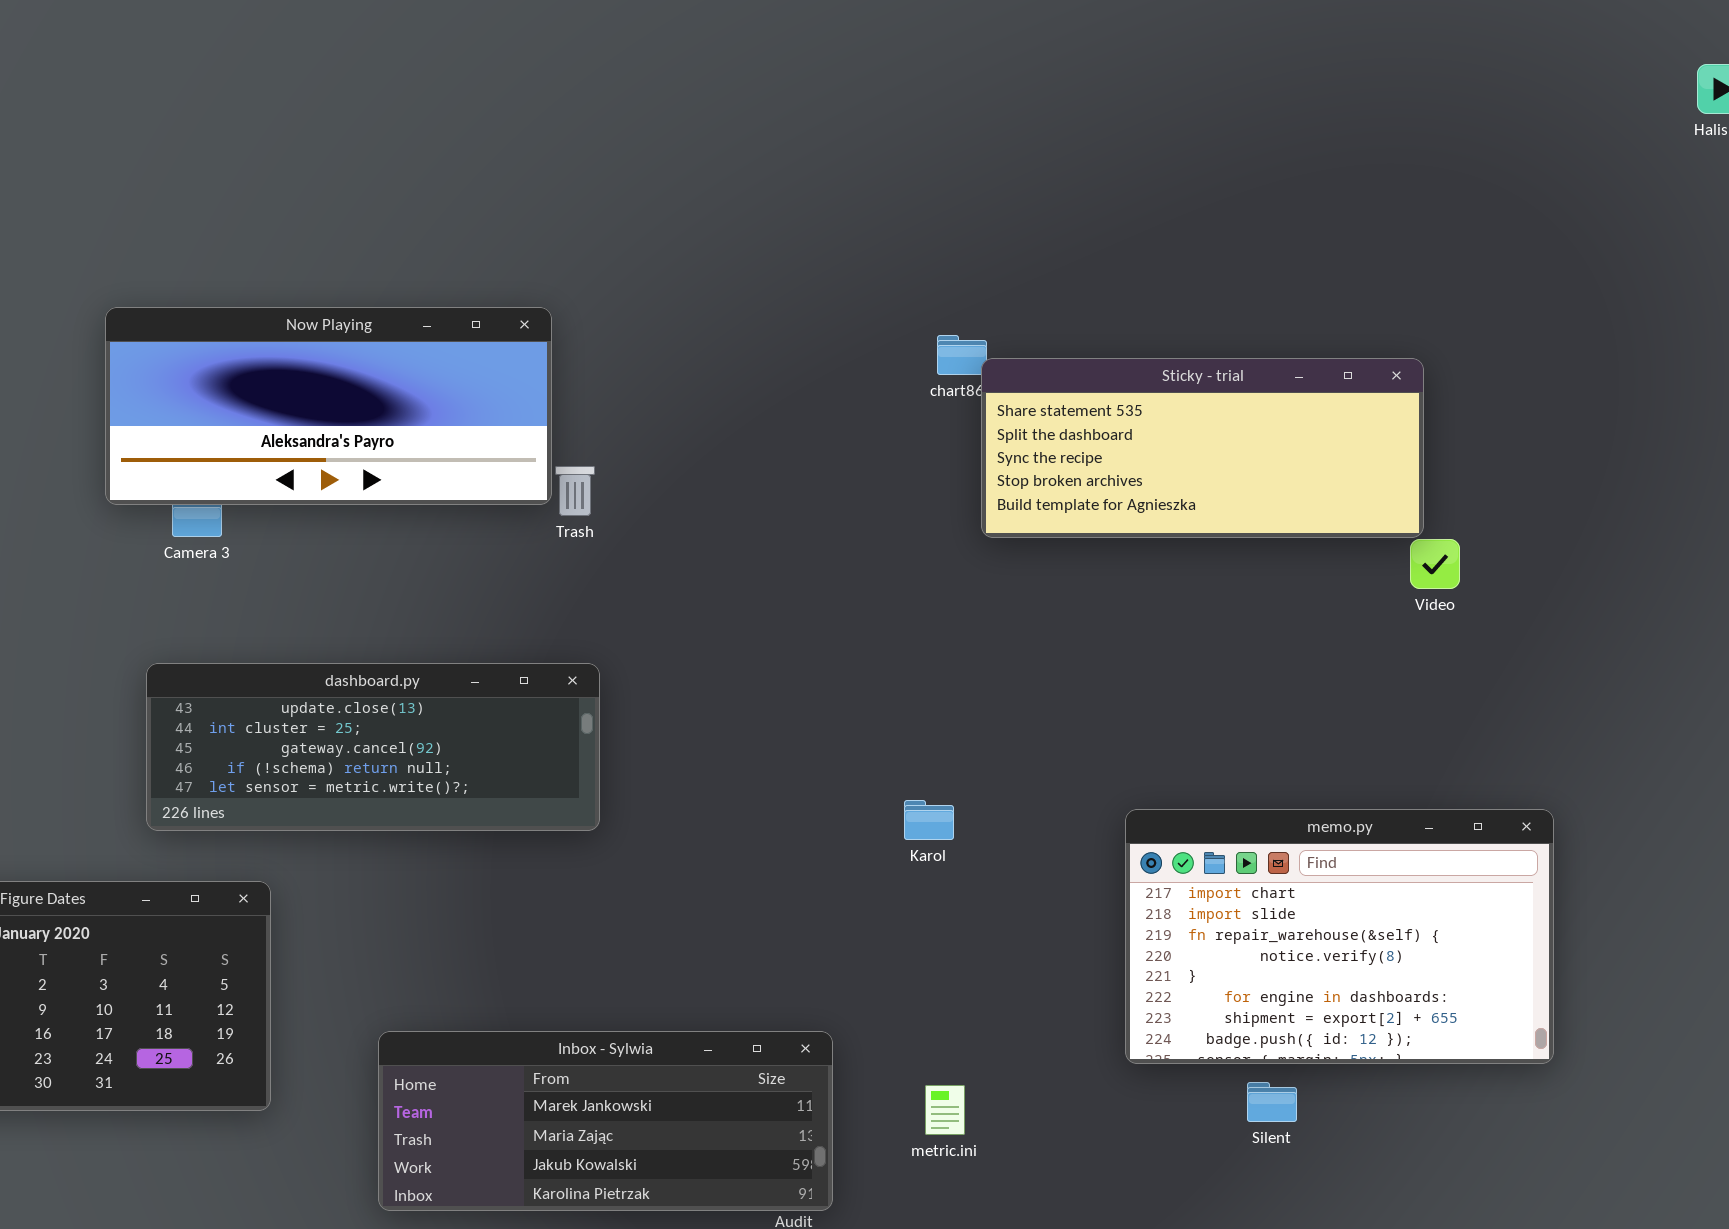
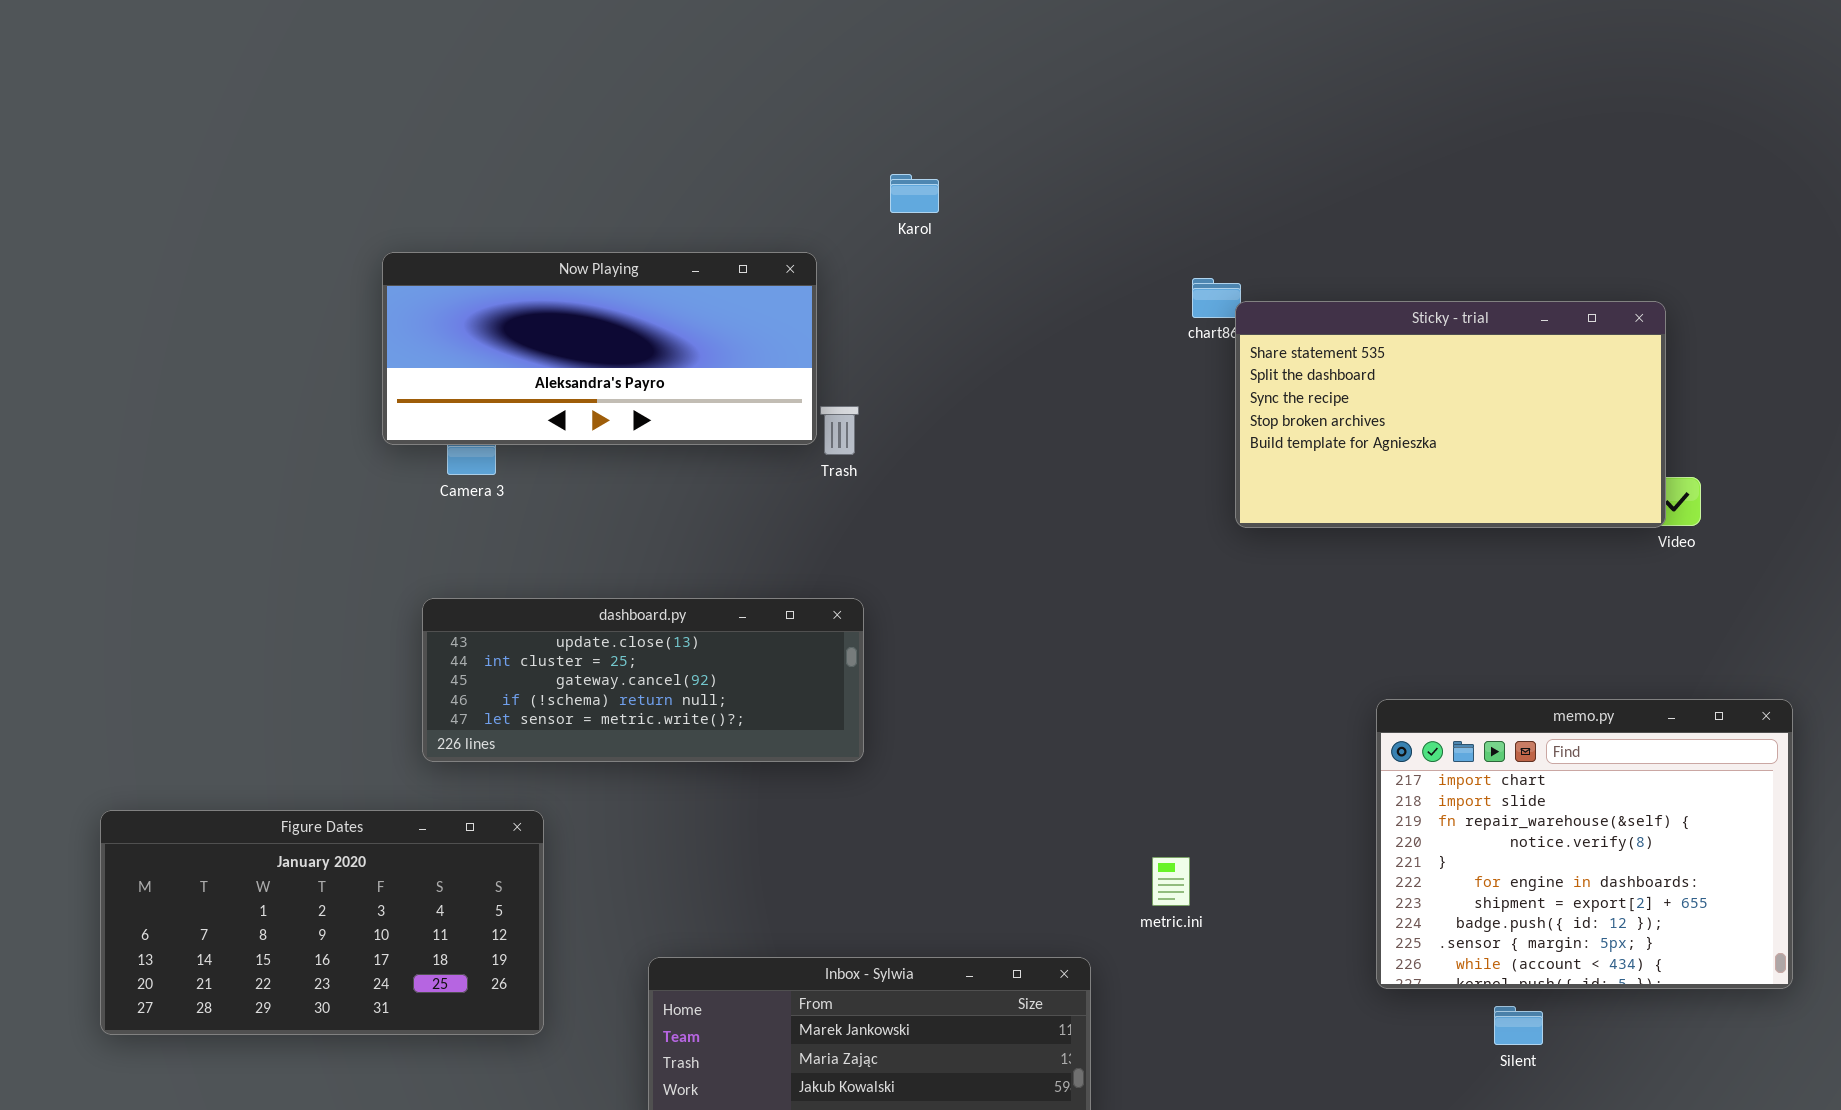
Sticky - trial: [981,358,1424,538] -> [1235,301,1666,528], resized
Karol: [904,800,954,840] -> [890,174,939,213], moved
memo.py: [1125,809,1554,1064] -> [1376,699,1793,989], resized
metric.ini: [925,1085,965,1135] -> [1152,857,1190,906], moved

